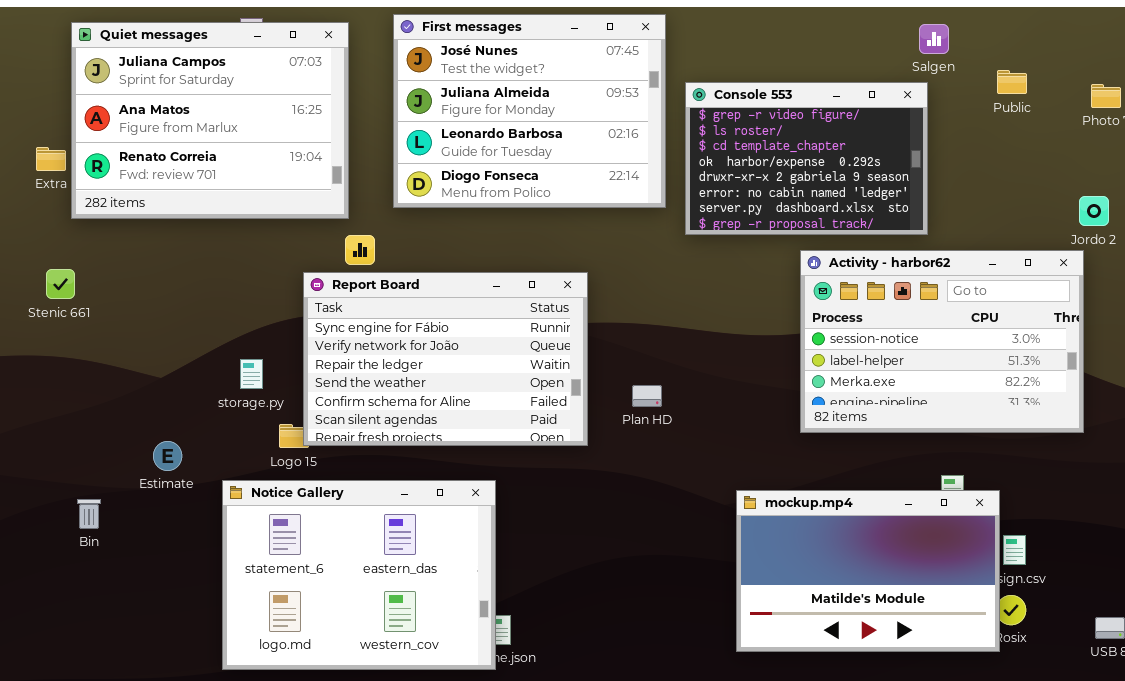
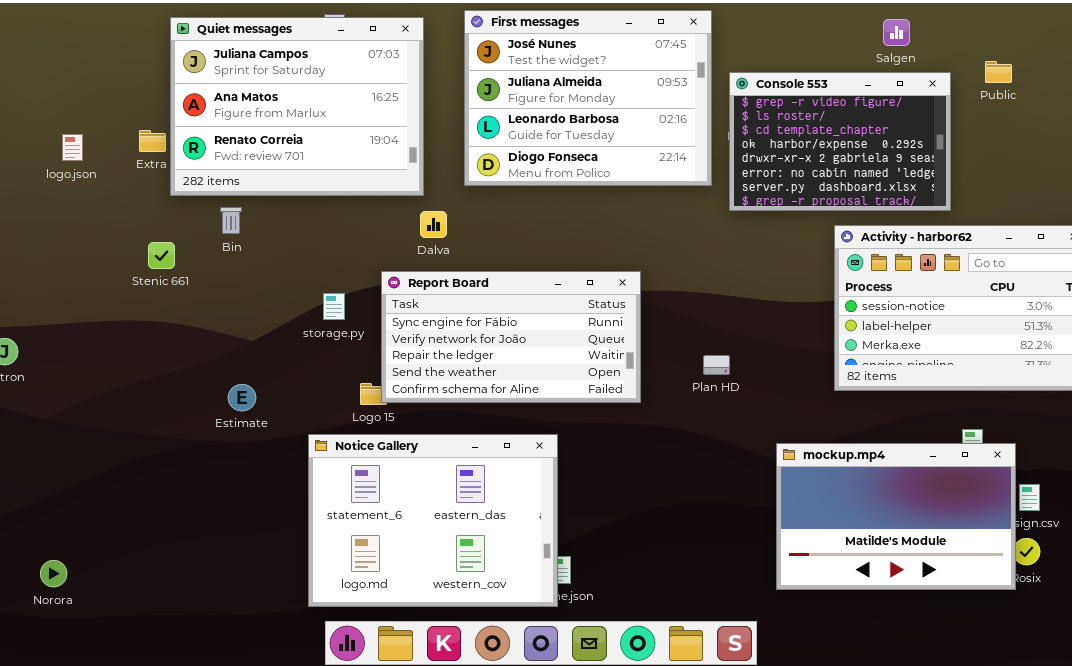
Salgen: [919,24,949,54] -> [883,19,910,46], moved
Public: [997,70,1027,94] -> [985,61,1012,83], moved
Report Board: [303,272,588,446] -> [381,271,641,403], resized
storage.py: [240,359,263,389] -> [323,293,345,320], moved
Plan HD: [632,385,662,407] -> [703,355,730,375], moved
Estimate: [153,441,182,471] -> [228,384,256,411], moved
Bin: [77,499,101,529] -> [220,207,242,234], moved

